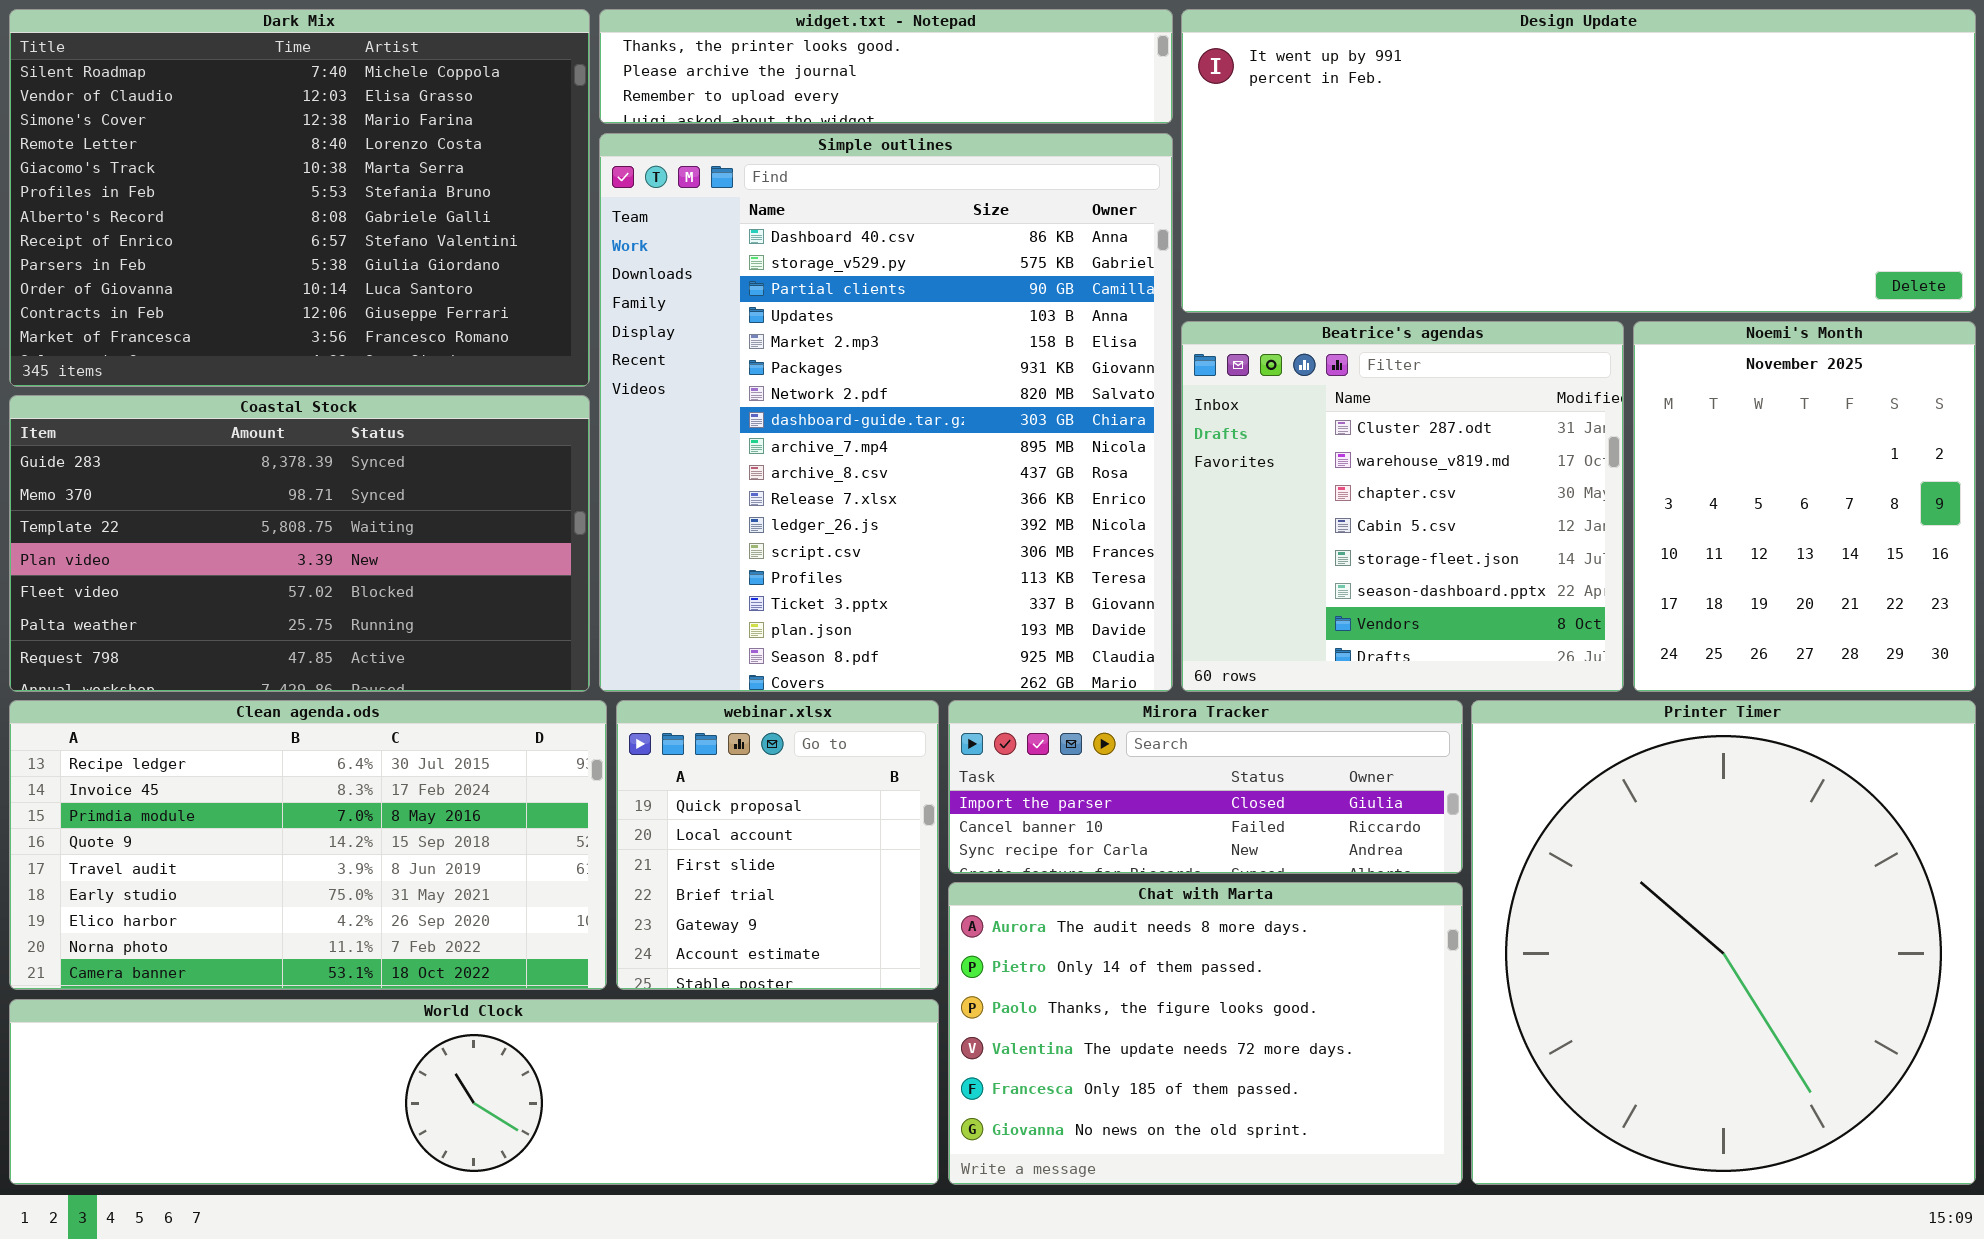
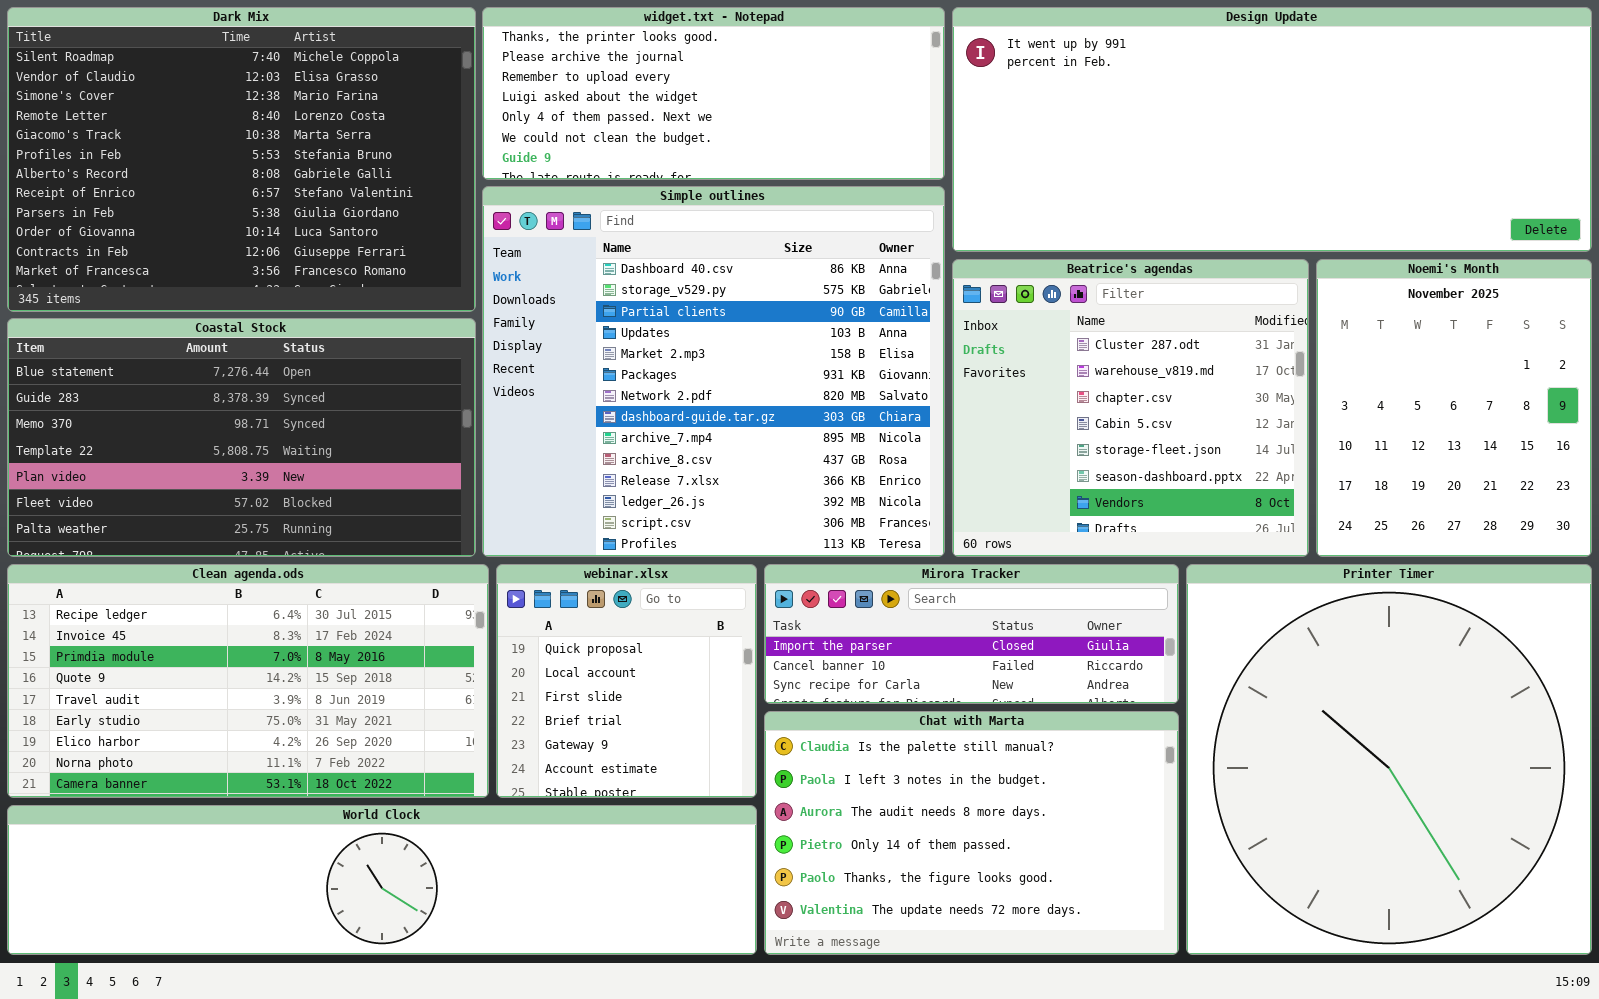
widget.txt - Notepad: [599,9,1173,124] -> [482,7,945,180], resized
Simple outlines: [599,133,1173,692] -> [482,186,945,557], resized
Coastal Stock: [9,395,590,692] -> [7,318,476,557], scrolled up 1 row
Chat with Marta: [948,882,1463,1185] -> [764,711,1179,955], scrolled up 2 rows

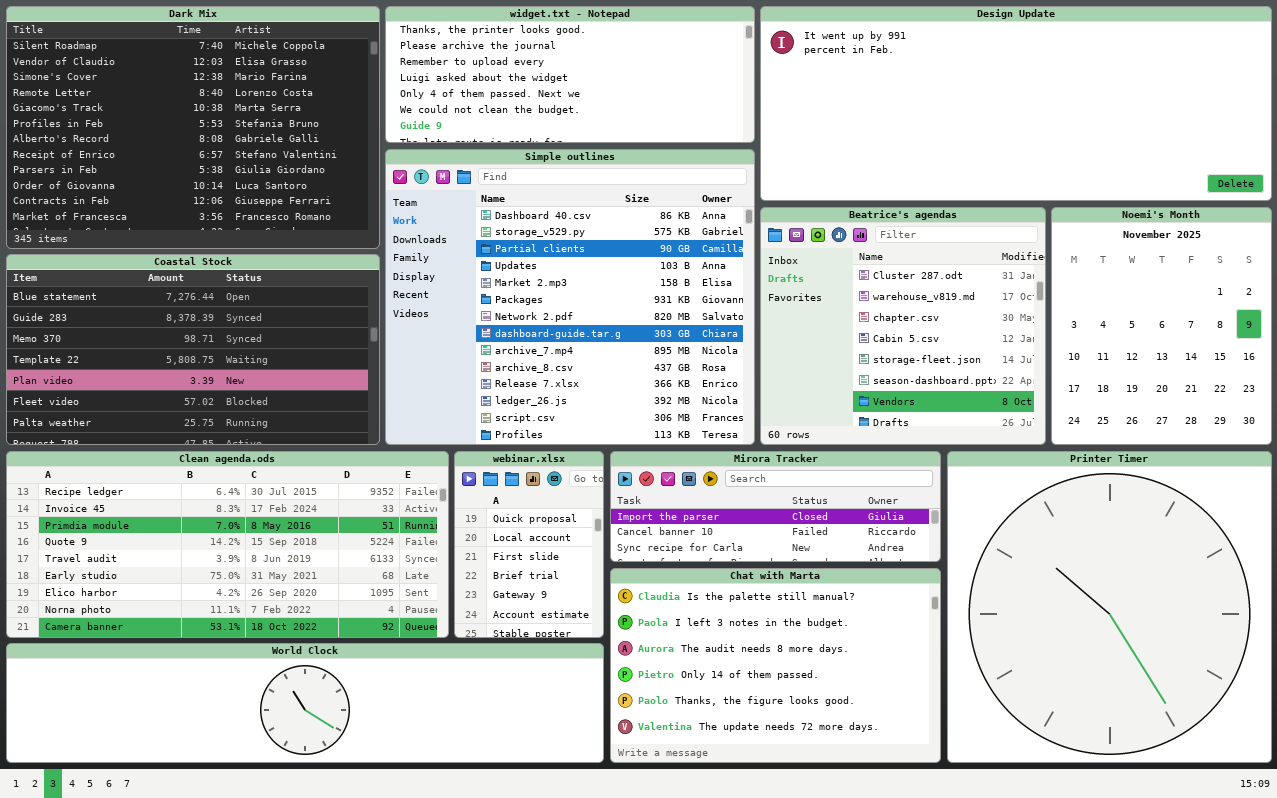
Clean agenda.ods: [7,564,489,798] -> [6,451,449,638], resized
webinar.xlsx: [496,564,757,798] -> [454,451,604,638], resized

